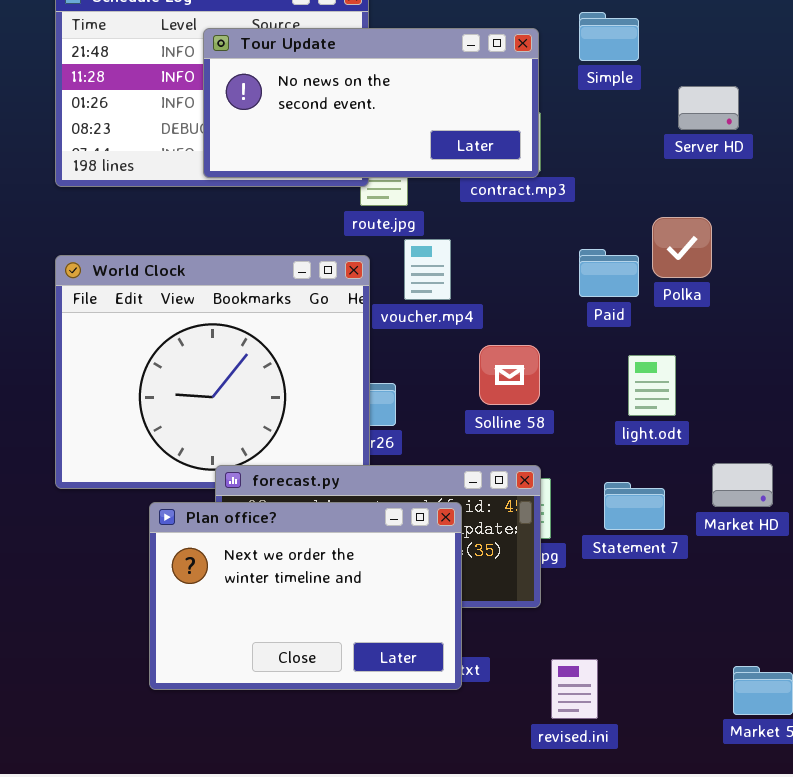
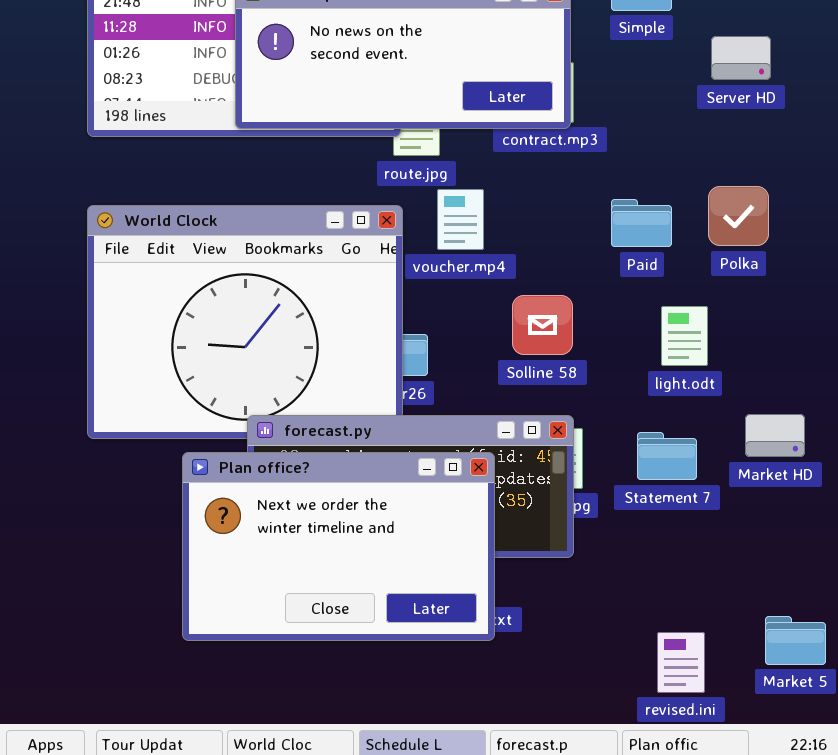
Polka: [652,217,712,278] -> [708,186,769,246], moved
revised.ini: [551,659,598,719] -> [657,632,705,693], moved

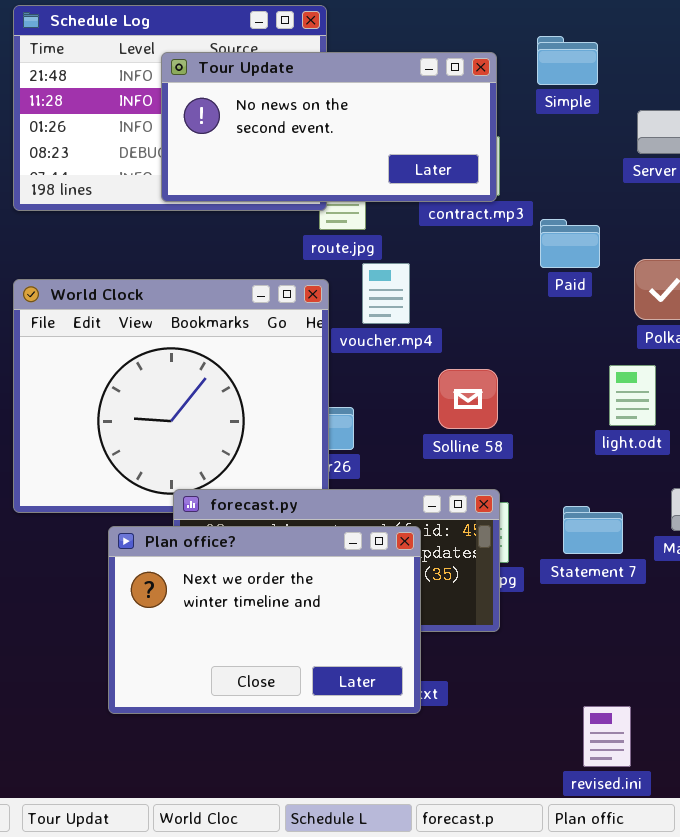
Paid: [611,199,672,247] -> [540,219,600,268], moved
light.odt: [661,306,708,366] -> [609,365,656,426], moved

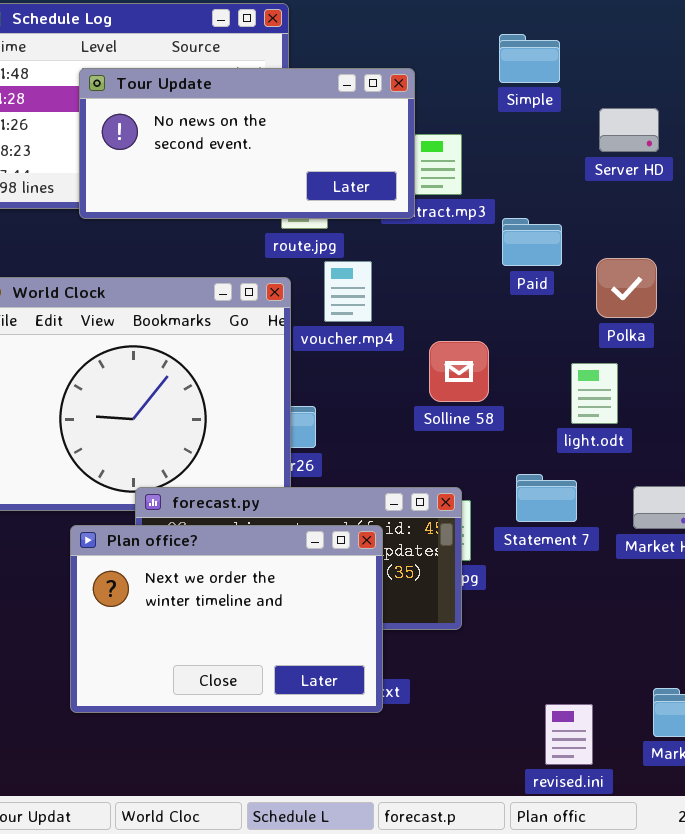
Tour Update: [161,52,497,202] -> [79,68,415,219], moved
Solline 58: [438,369,498,429] -> [429,341,489,402], moved
Statement 7: [563,506,623,554] -> [516,474,577,522], moved

